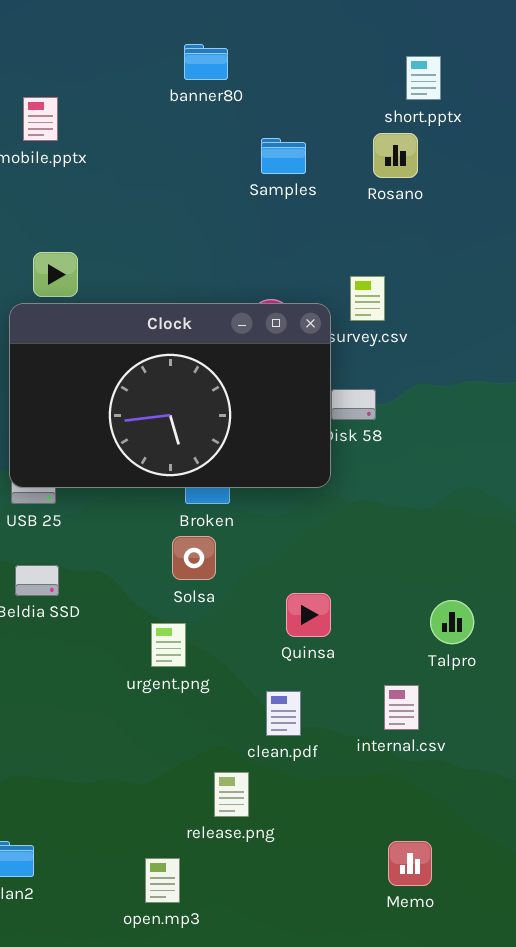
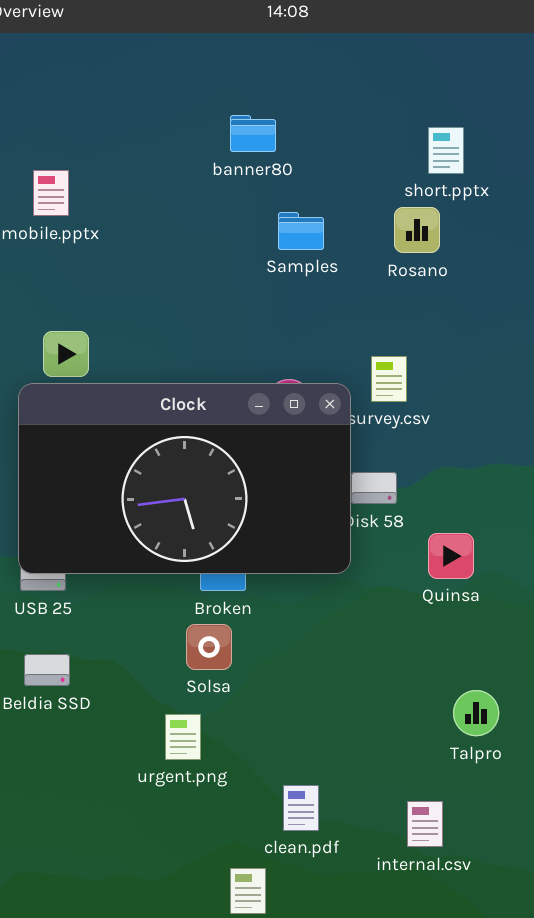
banner80: [184,44,228,80] -> [230,115,276,152], moved
Quinsa: [286,593,331,637] -> [428,533,474,579], moved
internal.csv: [384,685,419,730] -> [407,801,443,847], moved

